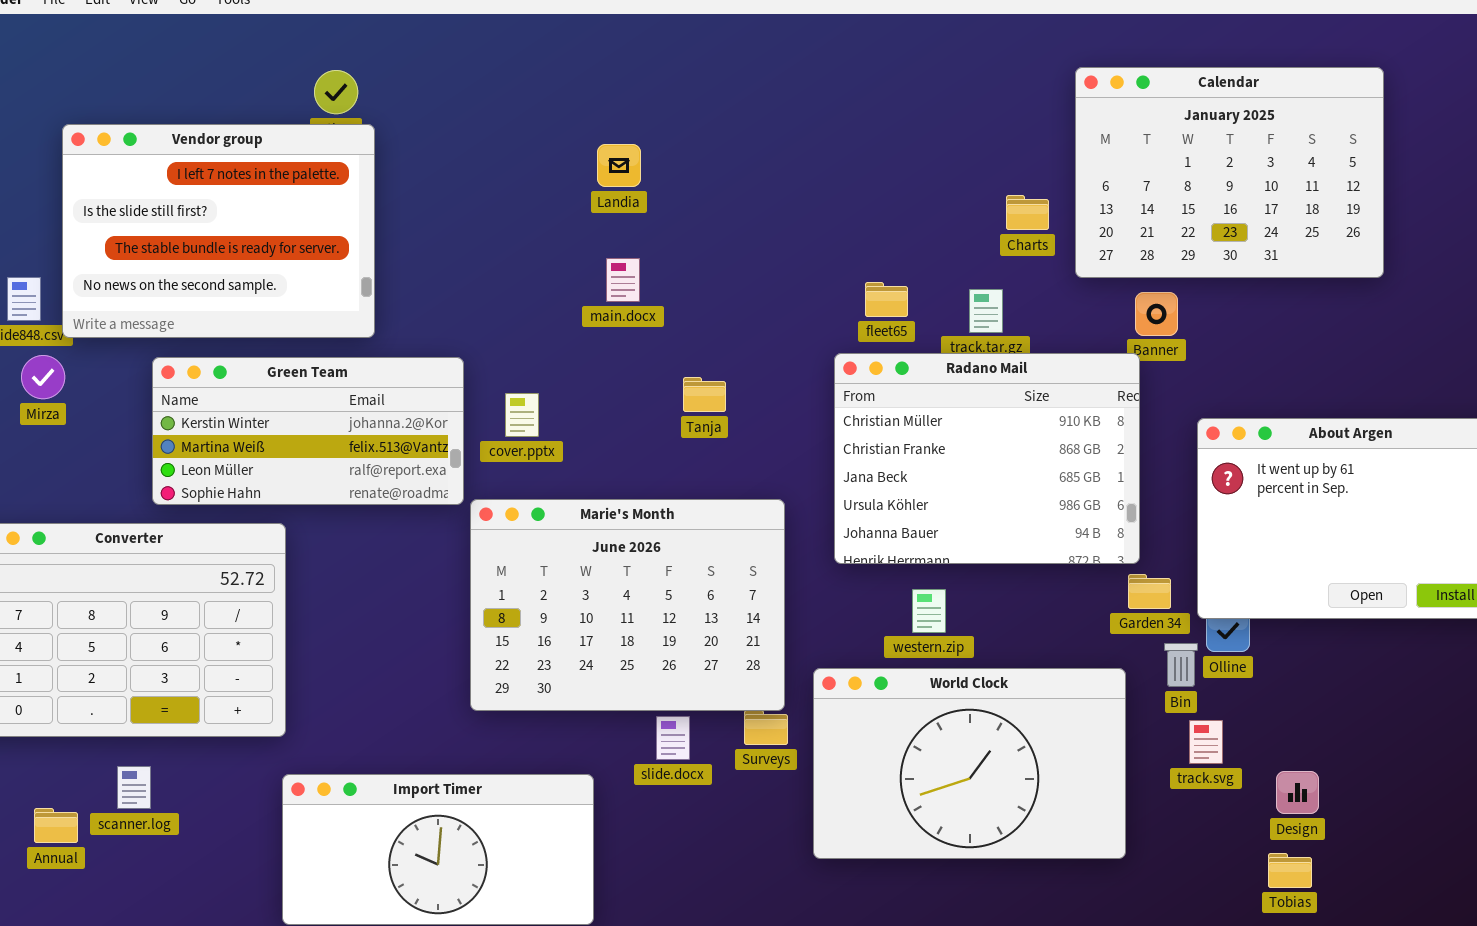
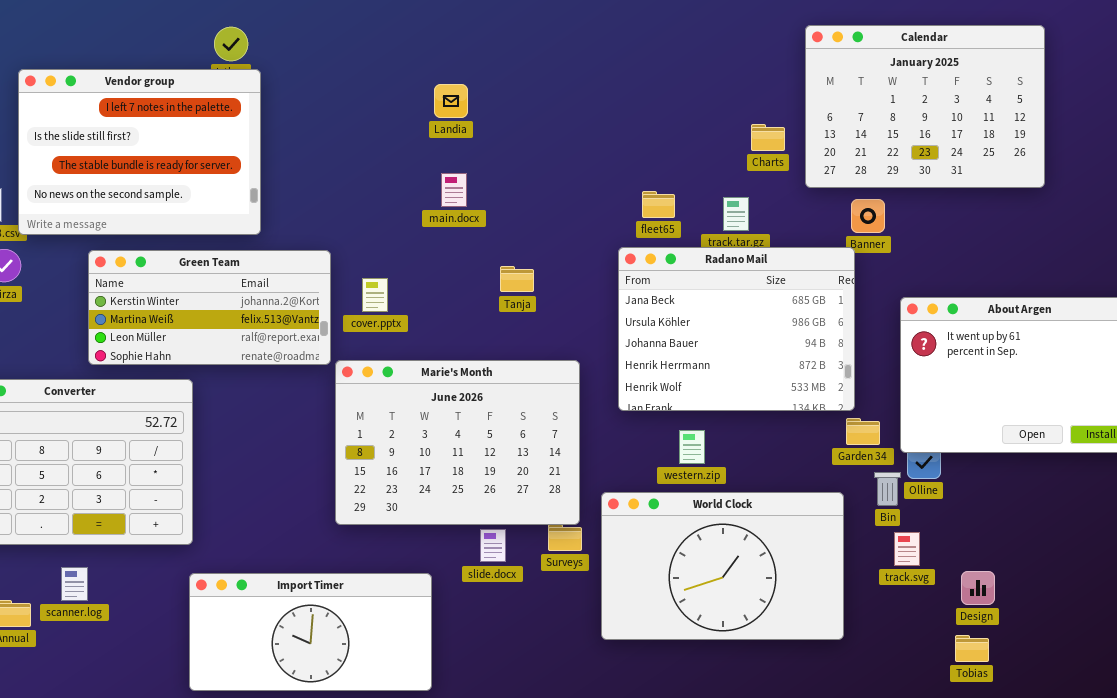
Radano Mail: [834,353,1140,564] -> [618,247,855,411], scrolled down 2 rows

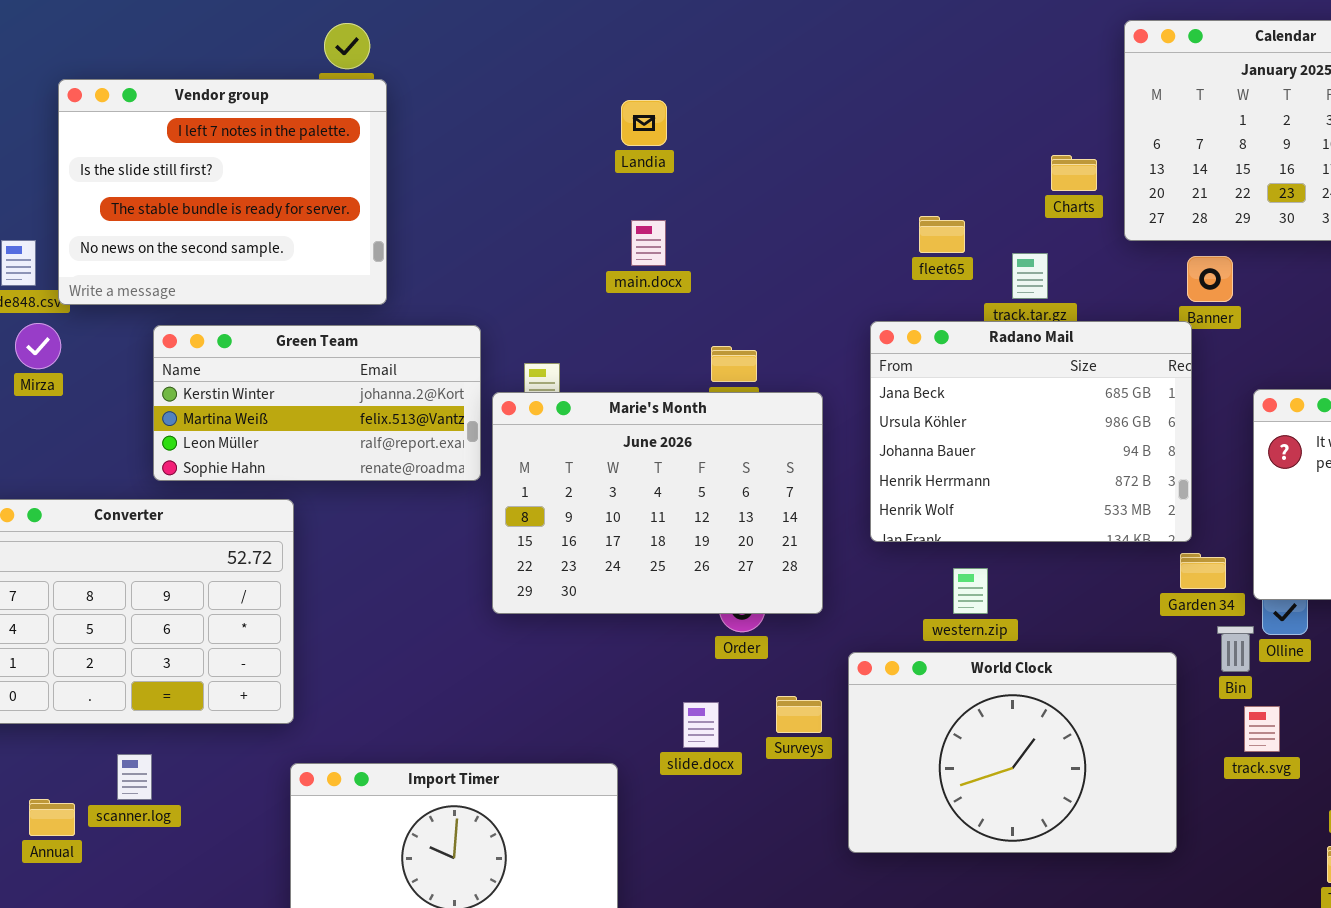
fleet65: [642,191,675,218] -> [919,216,965,253], moved
Marie's Month: [335,360,580,525] -> [492,392,823,614], moved

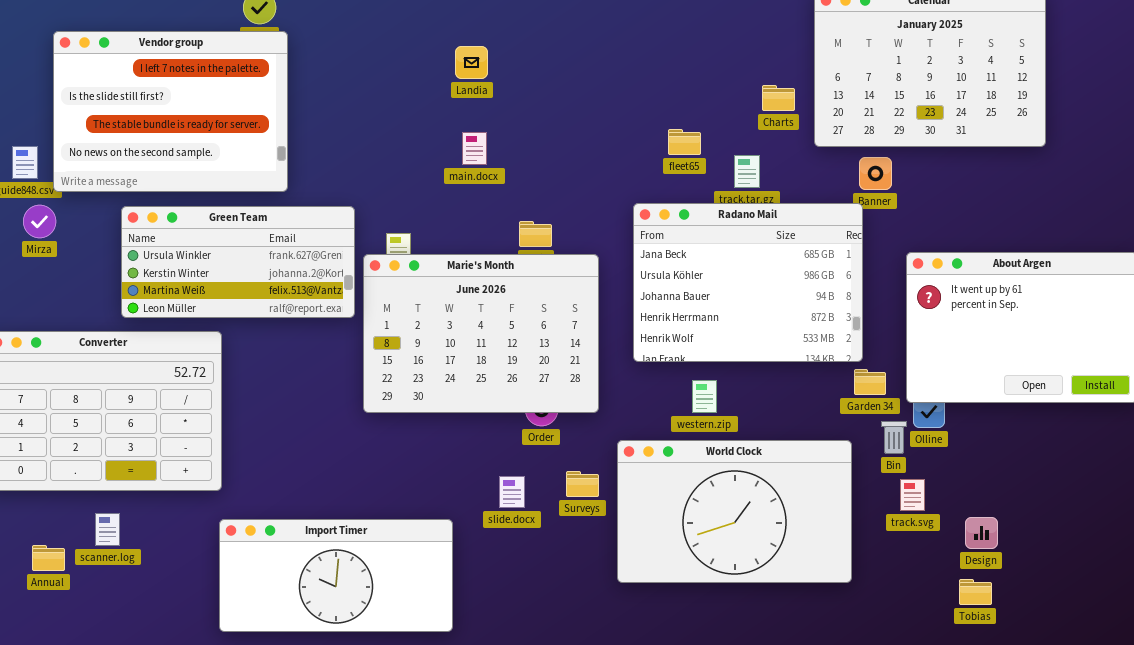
Green Team: [153,325,481,481] -> [121,206,355,318], scrolled up 1 row

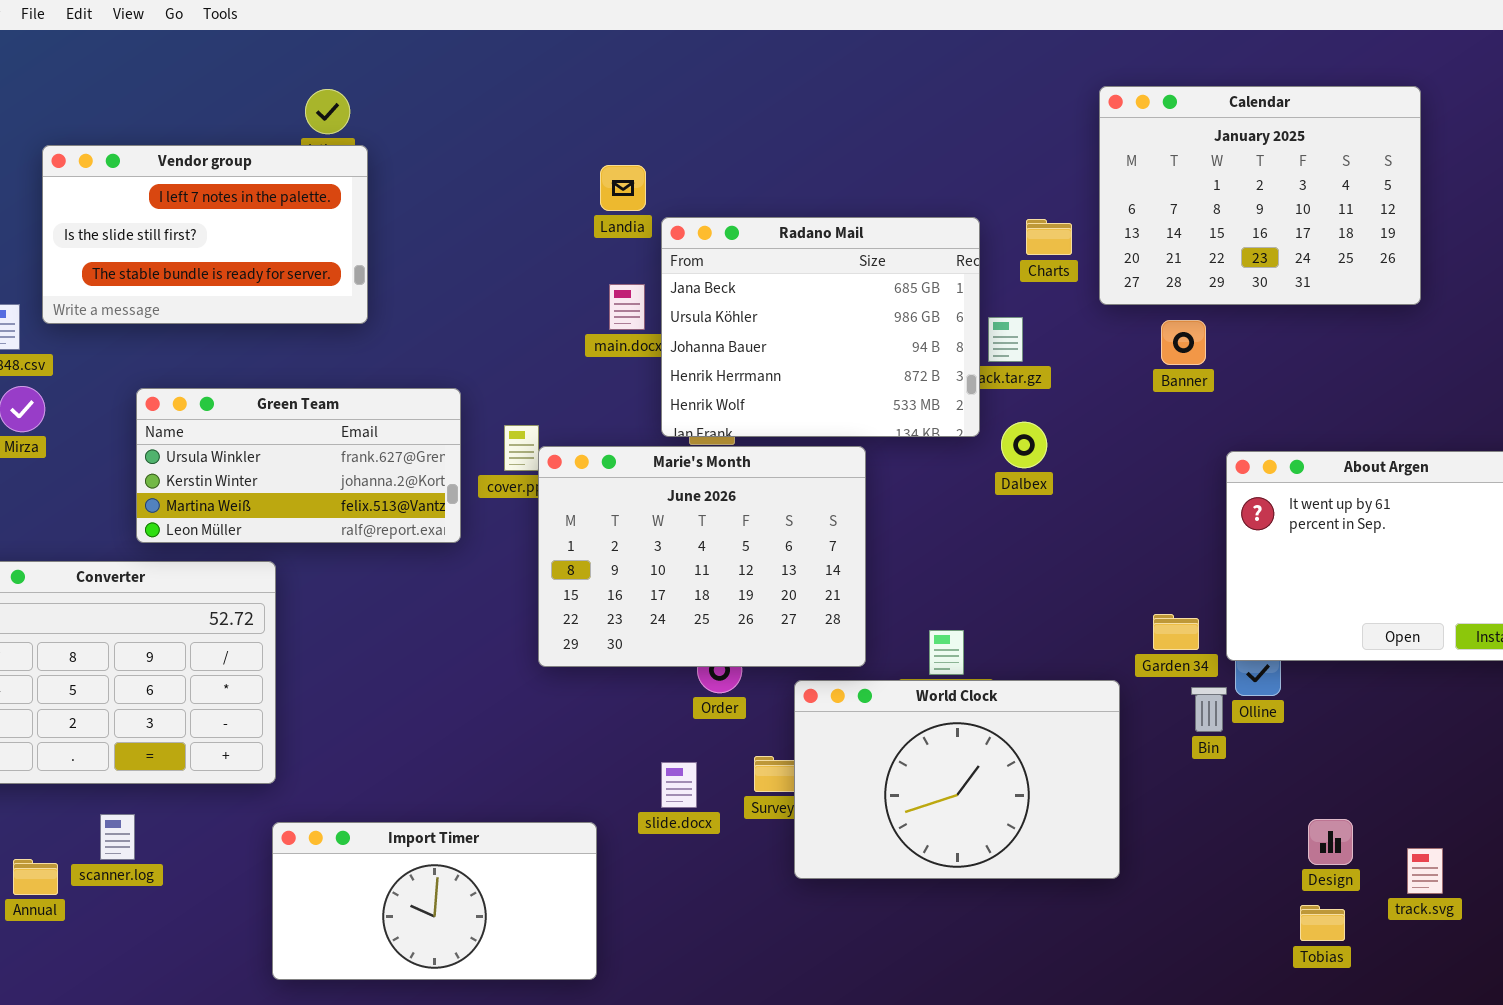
Vendor group: [53,31,288,192] -> [42,145,368,324], resized
Radano Mail: [633,203,863,362] -> [661,217,980,437], moved
Marie's Month: [363,254,599,413] -> [538,446,866,667], moved
World Clock: [617,440,852,583] -> [794,680,1120,879], moved
track.svg: [900,479,925,511] -> [1407,848,1443,894], moved

